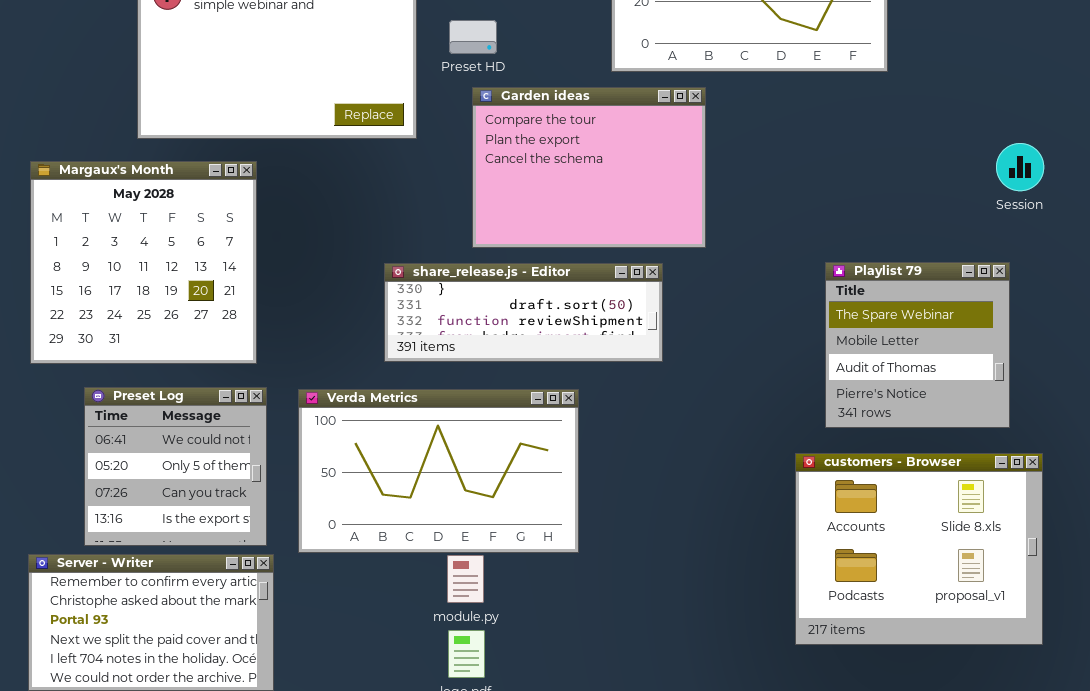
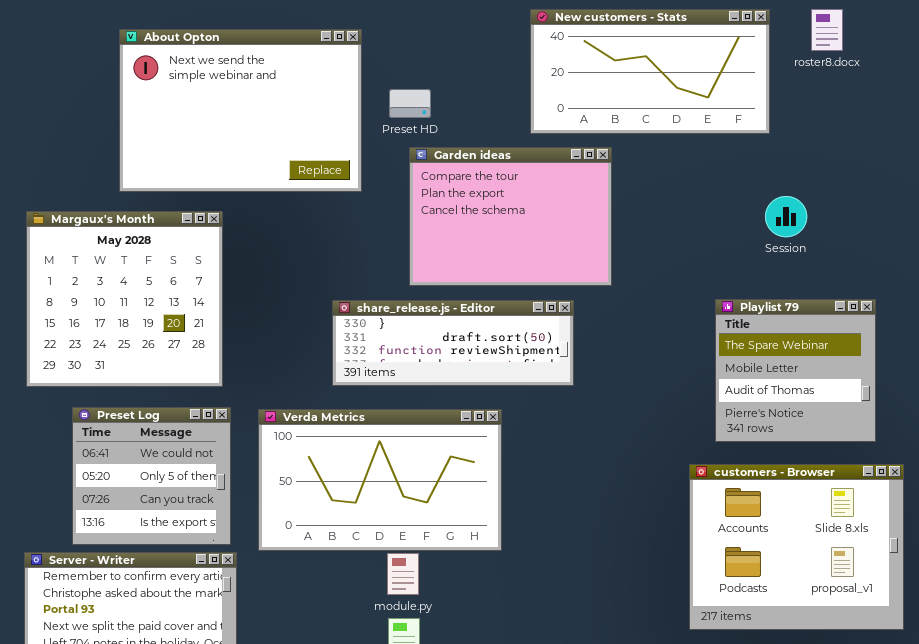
Session: [996,143,1044,191] -> [765,196,807,237], moved

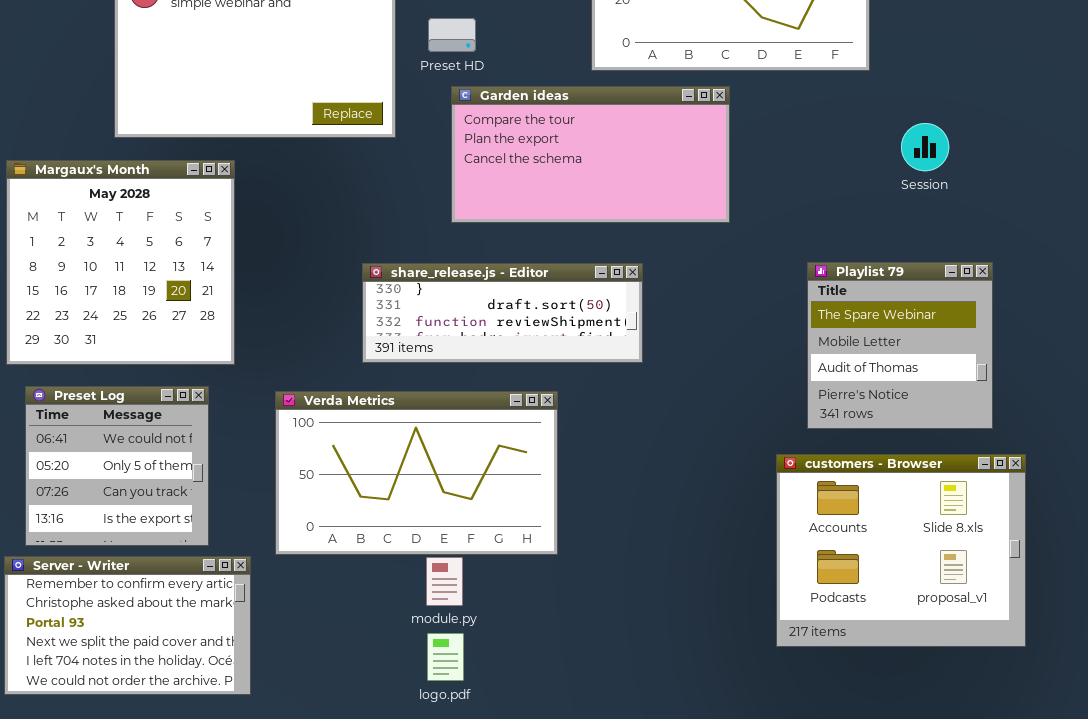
Garden ideas: [409,147,612,286] -> [451,86,730,223], resized
Session: [765,196,807,237] -> [901,123,949,171], moved
Preset Log: [72,407,231,545] -> [25,386,209,546], moved

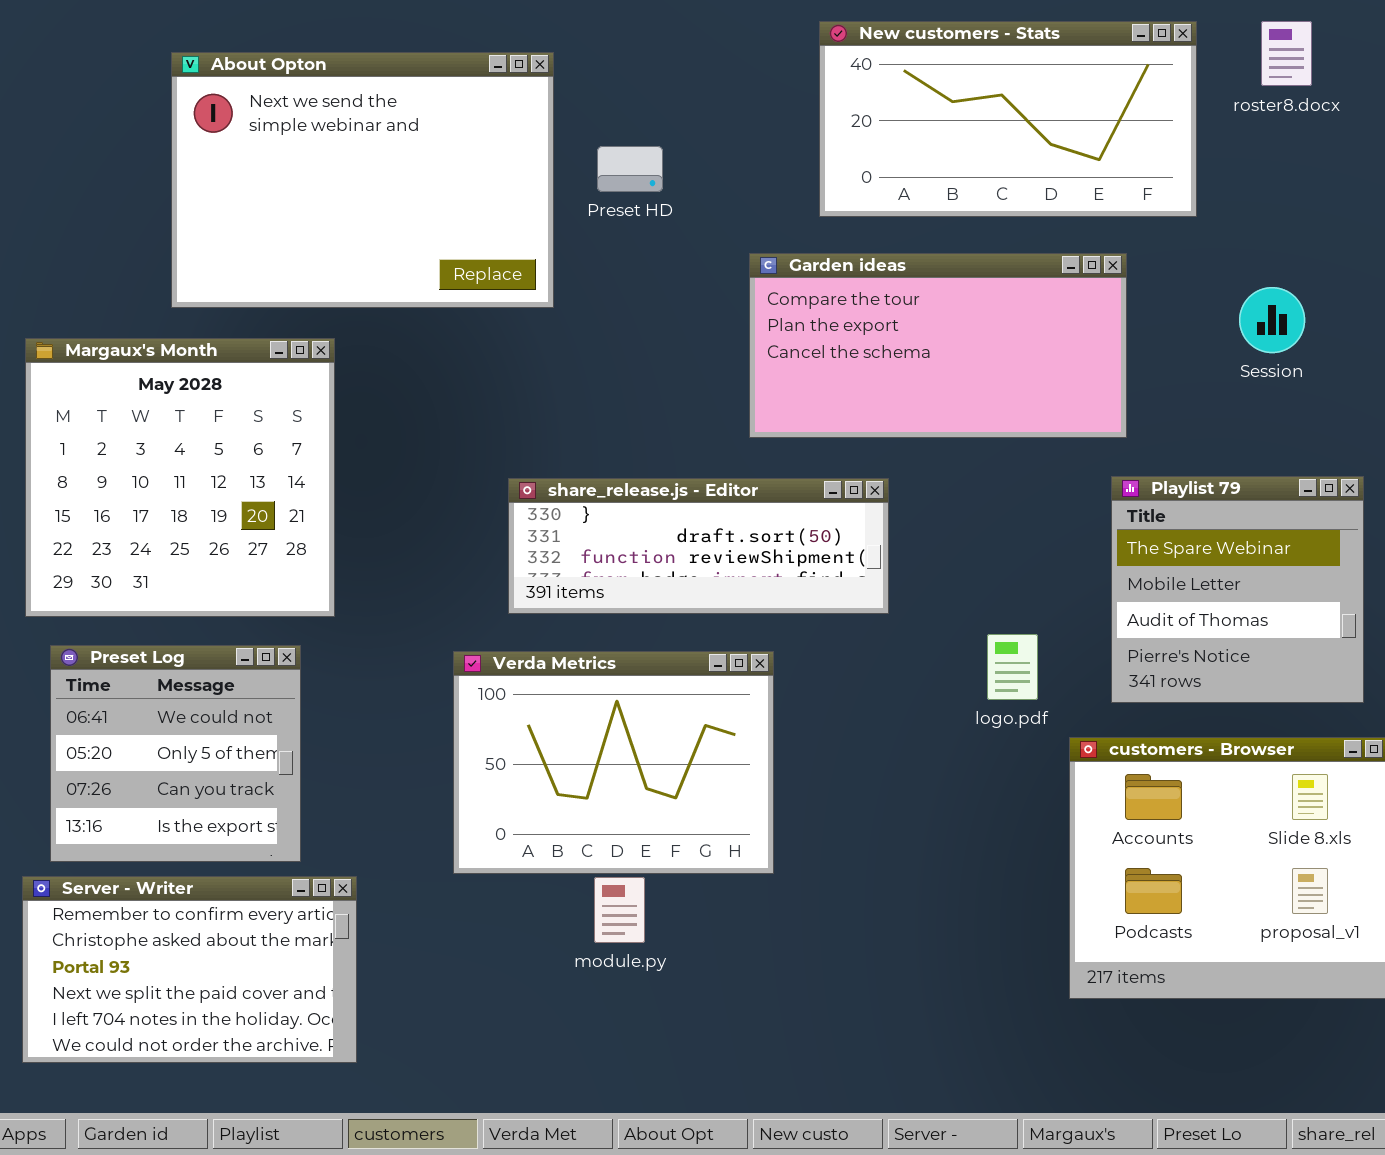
Garden ideas: [451,86,730,223] -> [749,253,1127,438], moved
Verda Metrics: [275,391,558,555] -> [453,651,774,874], resized
logo.pdf: [427,633,464,681] -> [987,634,1038,700], moved

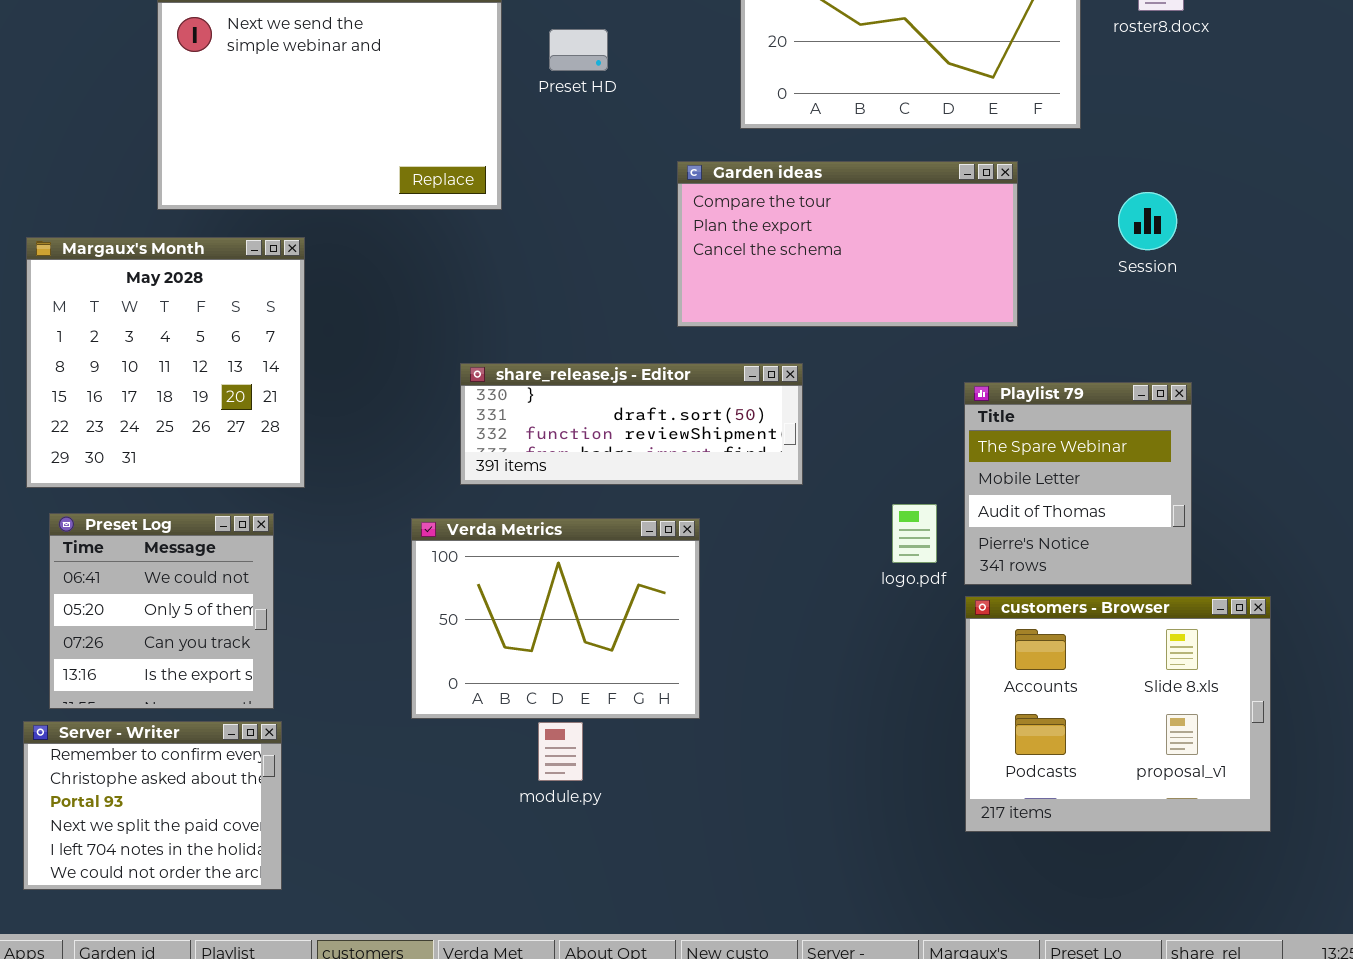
Preset HD: [597,146,663,192] -> [549,29,608,71], moved
Playlist 79: [1111,476,1364,703] -> [964,382,1192,585], moved
Server - Writer: [22,876,357,1063] -> [23,721,282,890], resized

